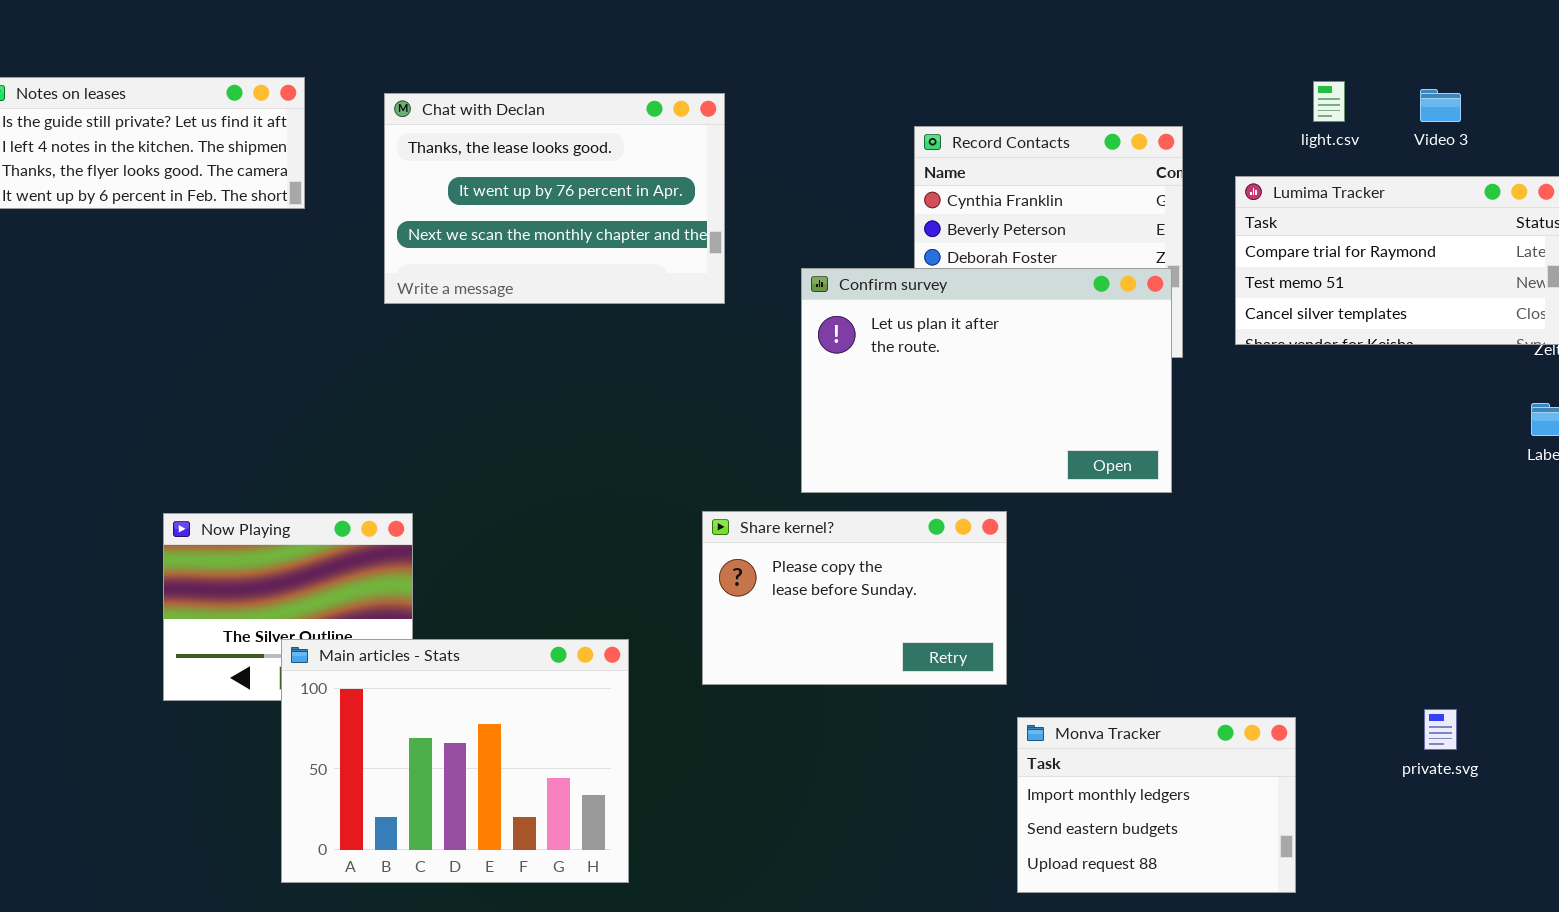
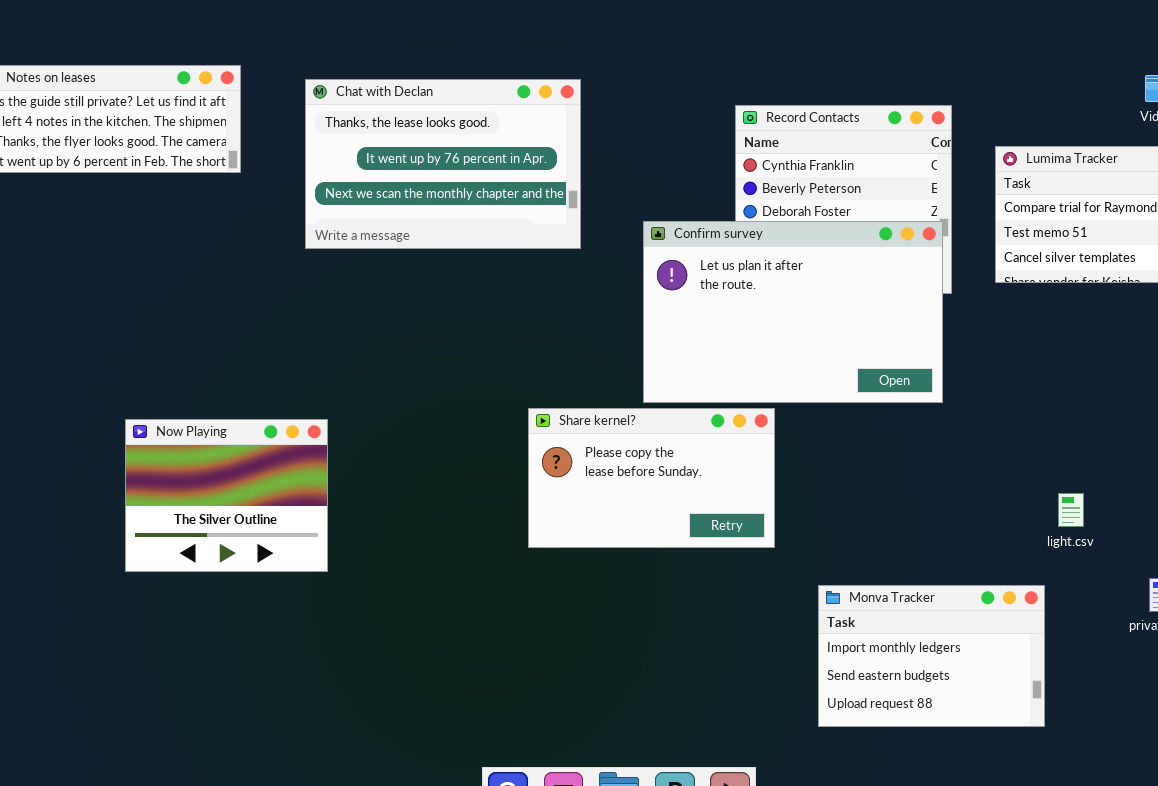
light.csv: [1313,81,1345,122] -> [1058,493,1084,527], moved
Share kernel?: [702,511,1007,685] -> [528,408,775,548], moved
Main articles - Stats: [281,639,629,883] -> none, closed

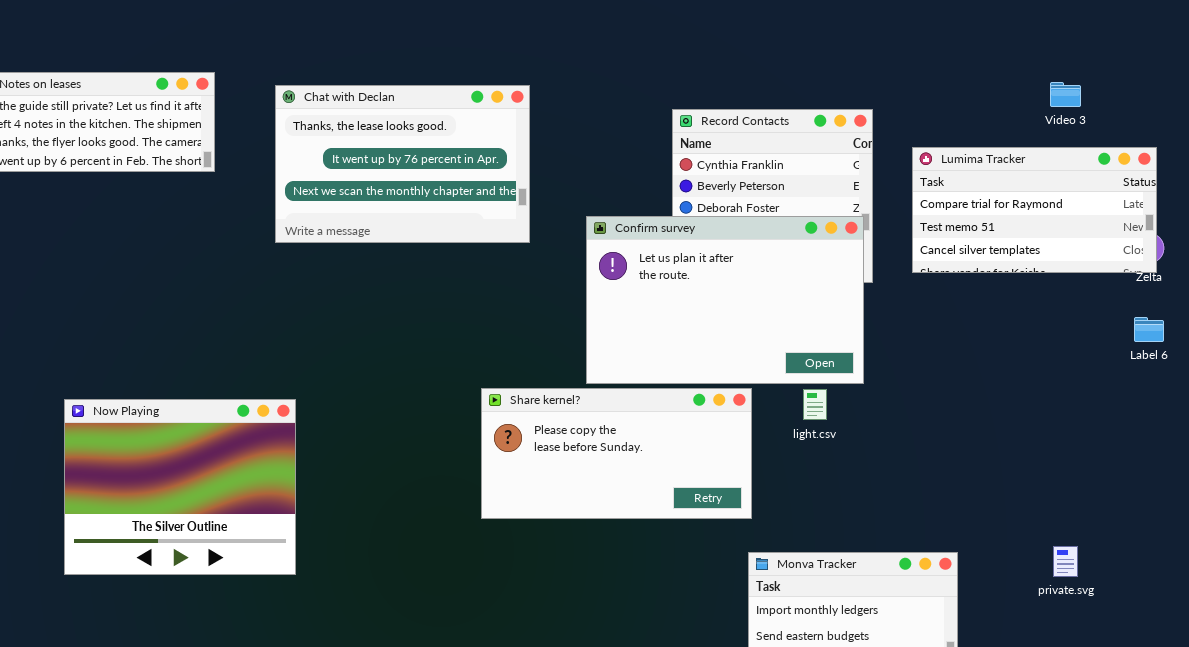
Share kernel?: [528,408,775,548] -> [481,388,752,519], resized
Now Playing: [125,419,328,572] -> [64,399,296,575], resized
light.csv: [1058,493,1084,527] -> [803,389,827,420], moved

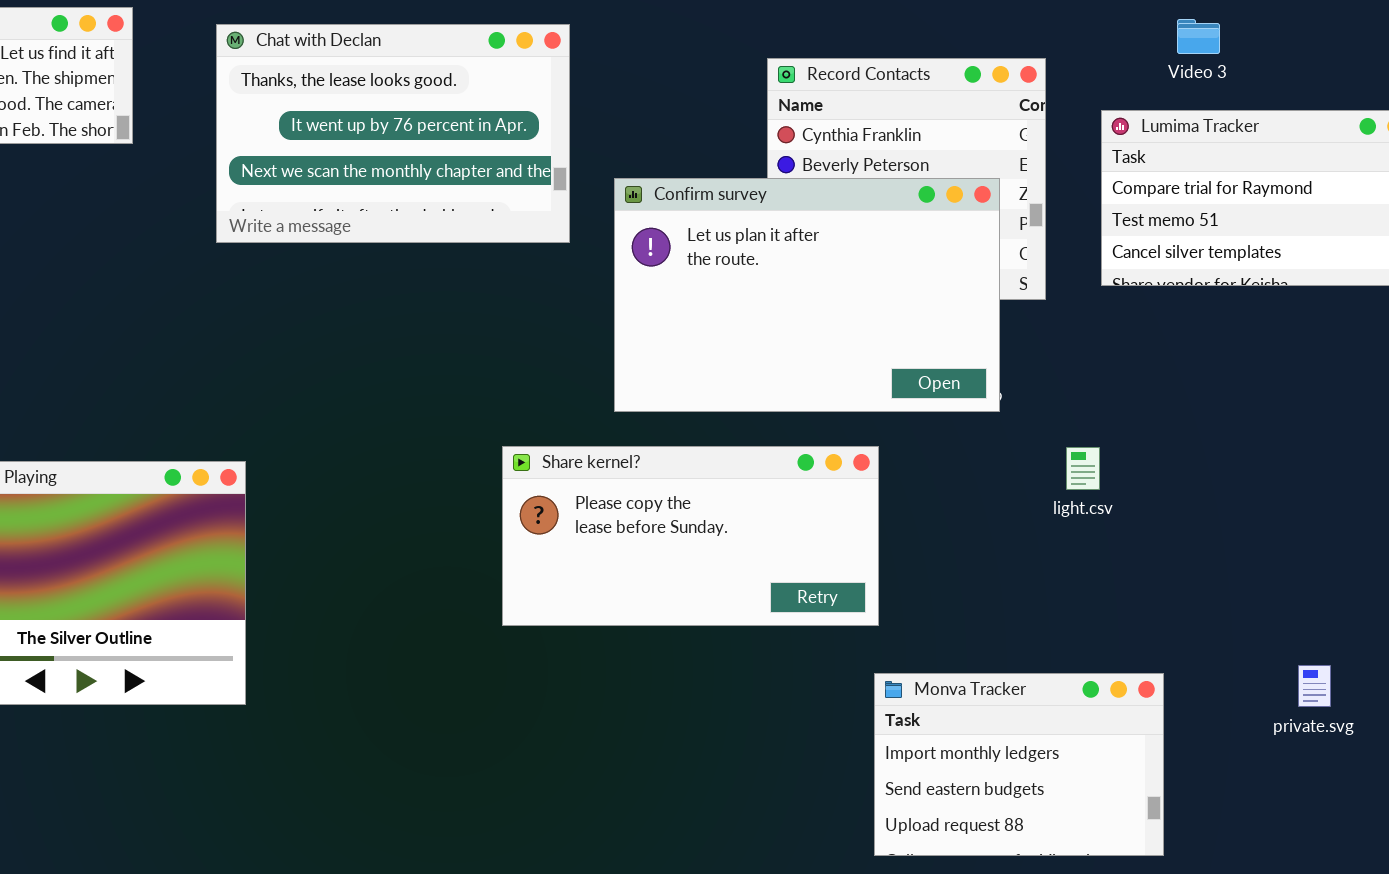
Video 3: [1050,82,1081,107] -> [1177,19,1220,54], moved
Confirm survey: [586,216,864,384] -> [614,178,1000,412], moved
light.csv: [803,389,827,420] -> [1066,447,1100,490], moved

